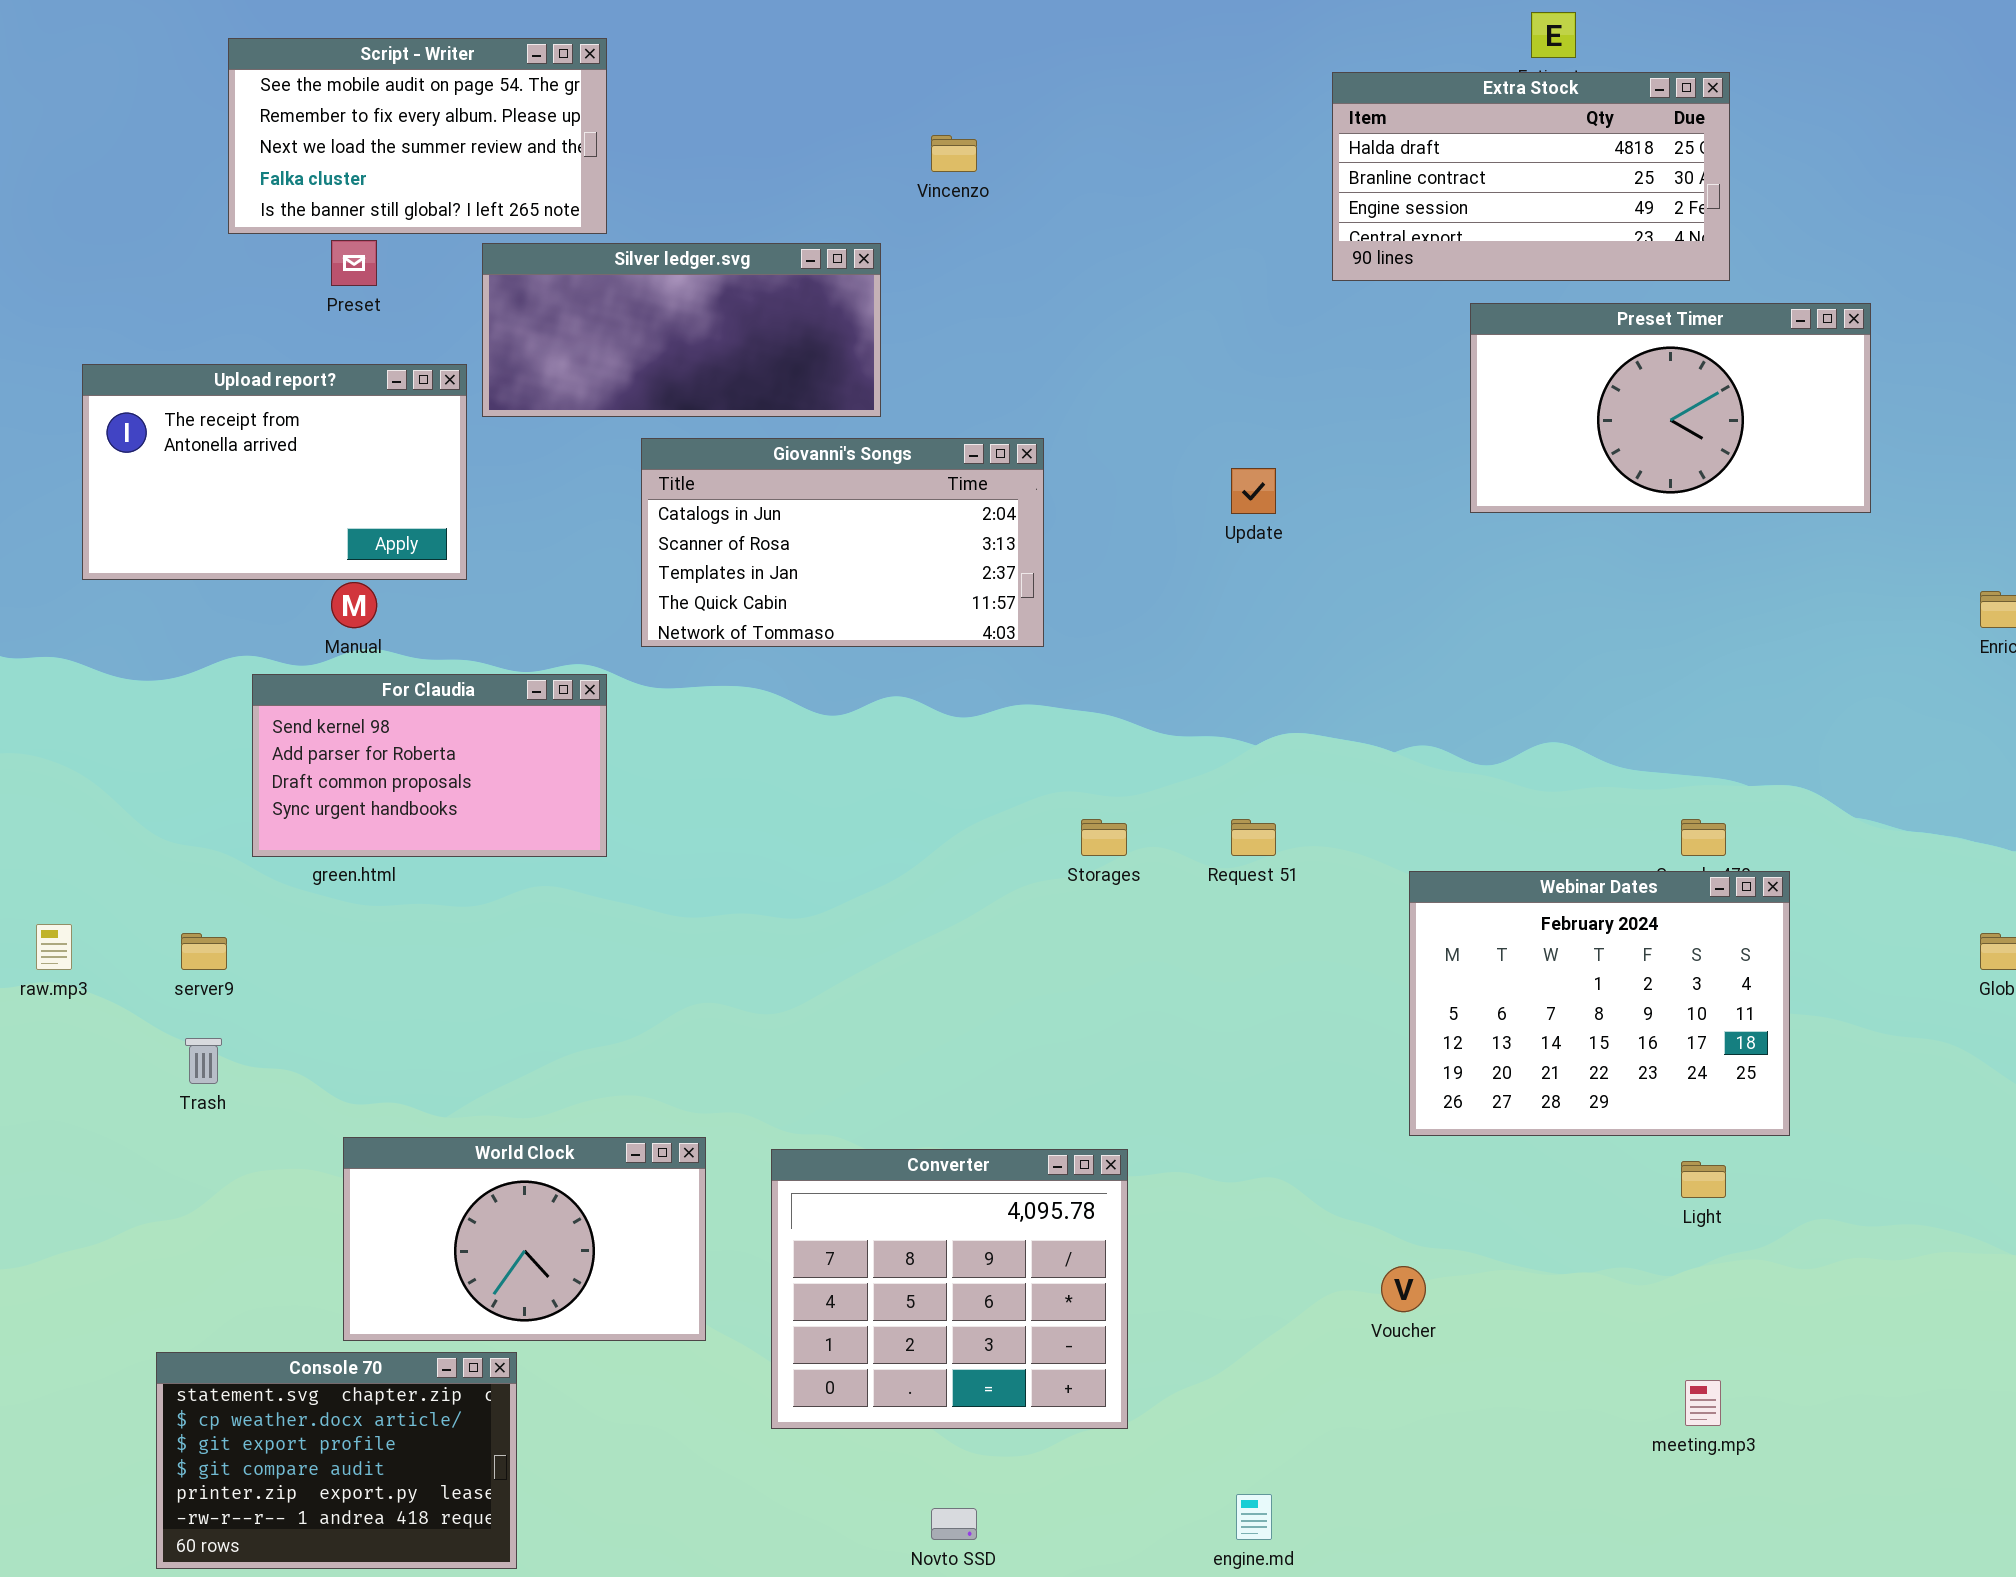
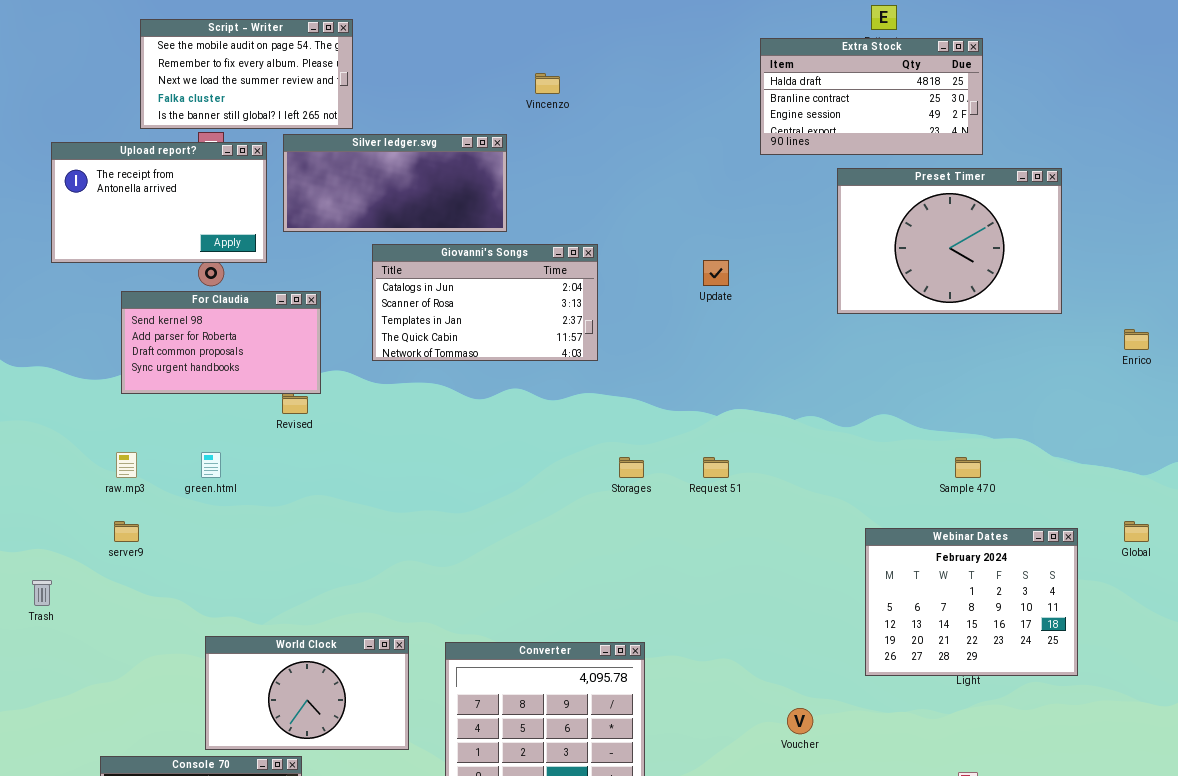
Preset Timer: [1470,303,1871,513] -> [837,168,1062,314], resized
Upload report?: [82,364,467,580] -> [51,142,267,263], moved
For Claudia: [252,674,607,857] -> [121,291,321,394], moved
Webinar Dates: [1409,871,1790,1136] -> [865,528,1078,676], moved
raw.mp3: [36,924,72,970] -> [116,452,137,478], moved
Trash: [185,1038,222,1084] -> [32,580,52,606], moved

